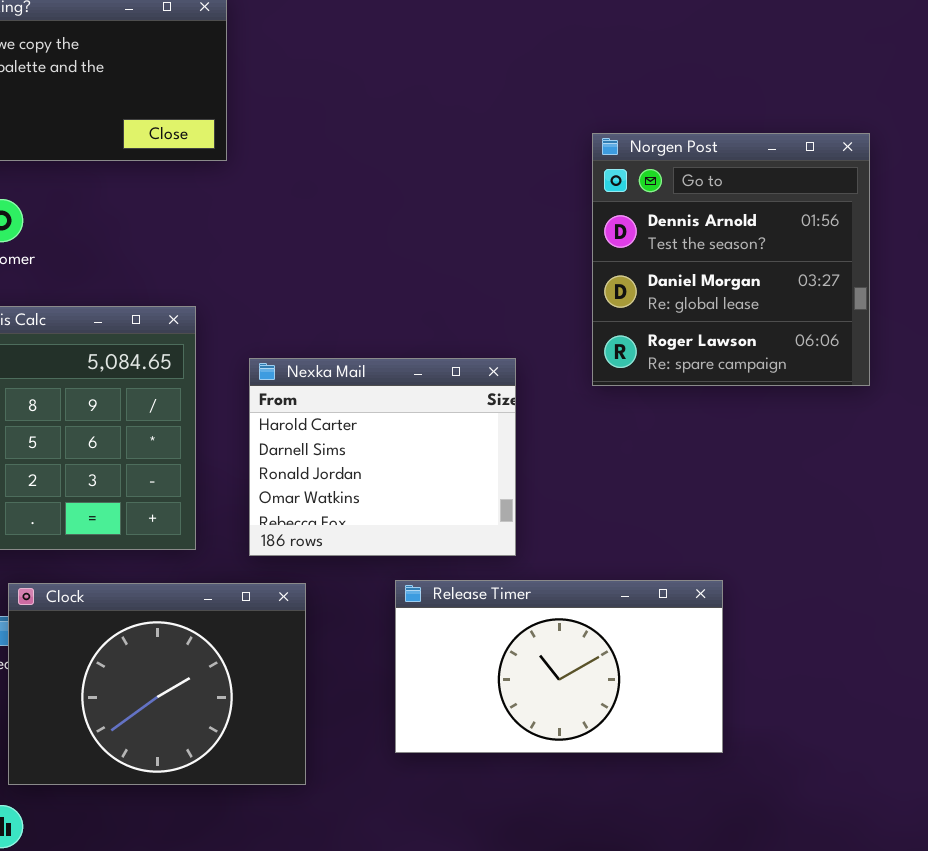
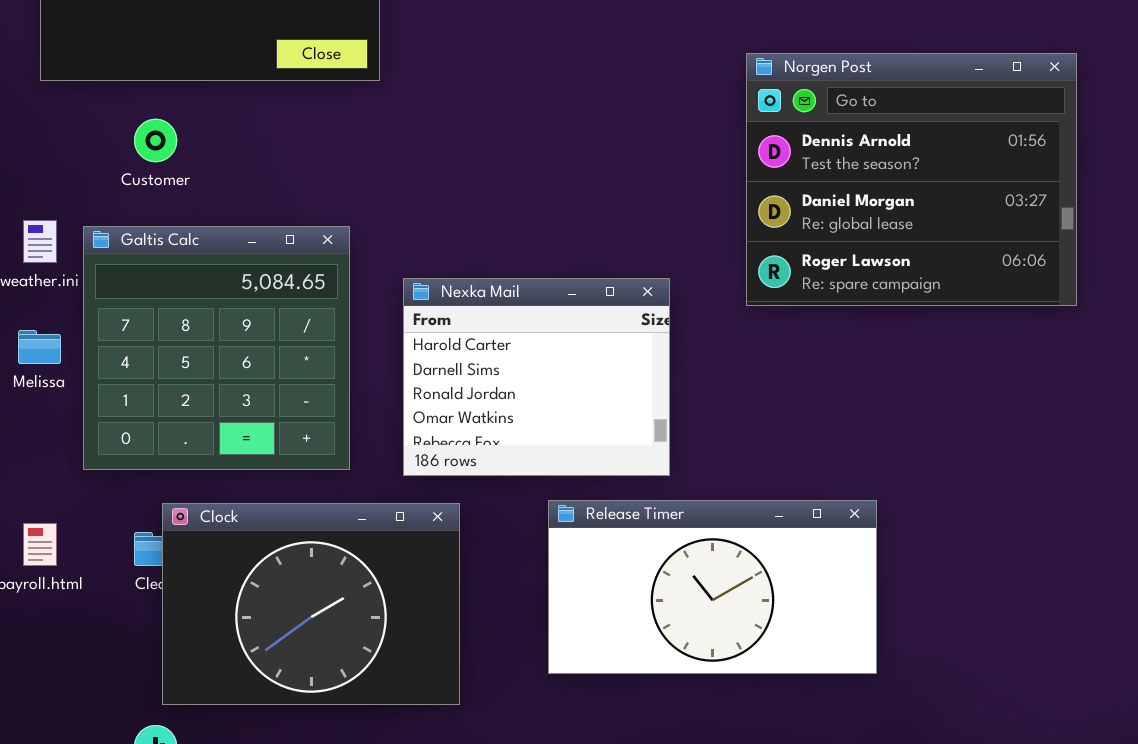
Norgen Post: [592,133,870,386] -> [746,53,1077,306], resized

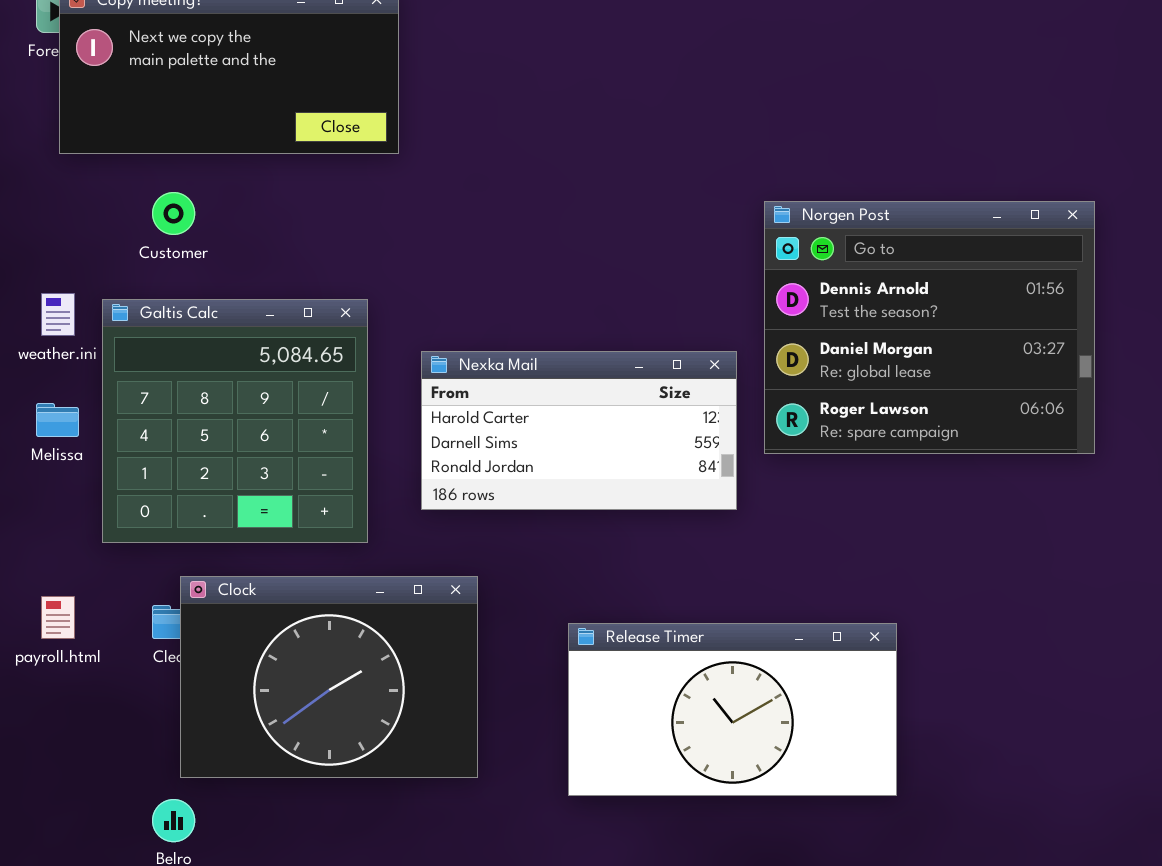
Norgen Post: [746,53,1077,306] -> [764,201,1095,454], moved
Nexka Mail: [403,278,670,476] -> [421,351,737,510], resized
Release Timer: [548,500,877,674] -> [568,623,897,796], moved

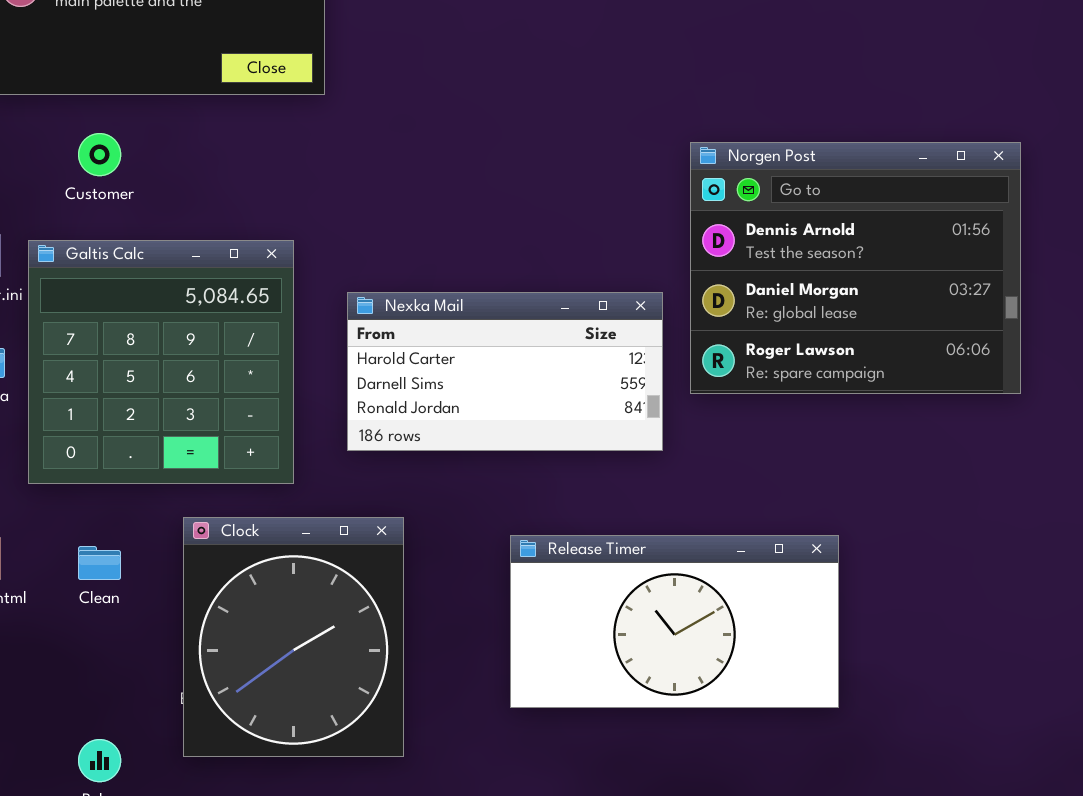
Clock: [180,576,478,778] -> [183,517,404,757], resized
Release Timer: [568,623,897,796] -> [510,535,839,708], moved

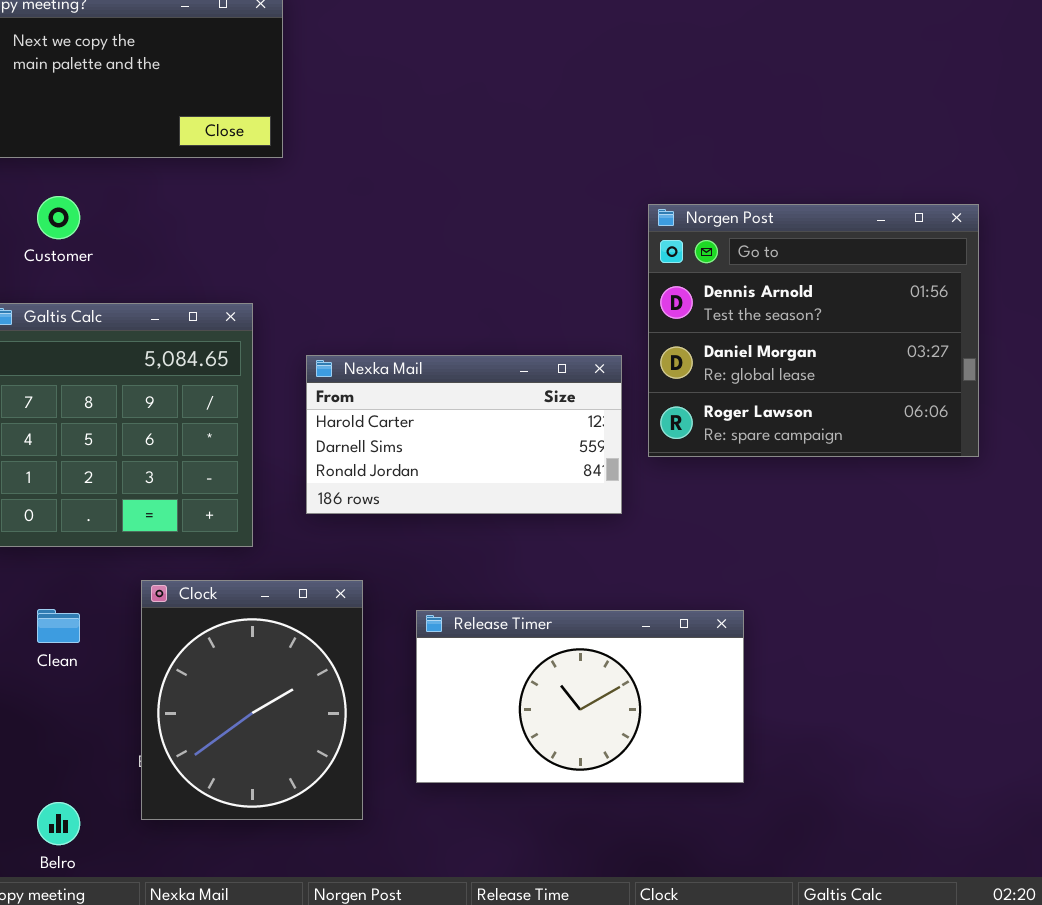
Release Timer: [510,535,839,708] -> [416,610,744,783], moved

